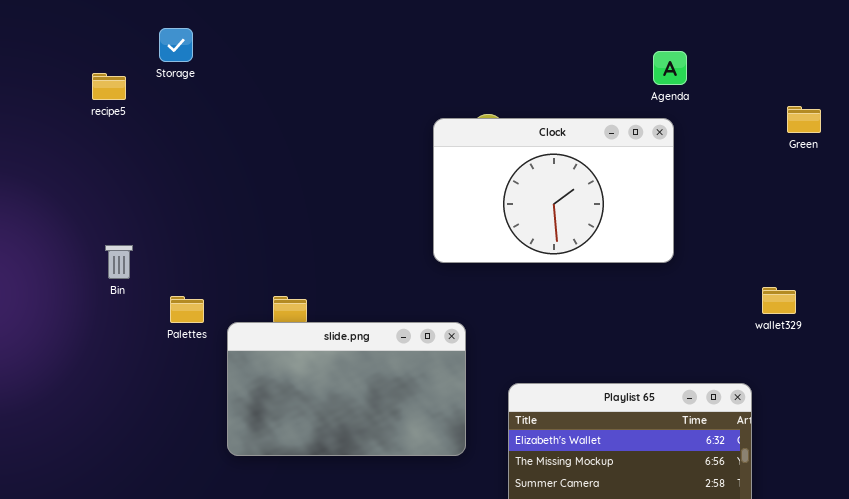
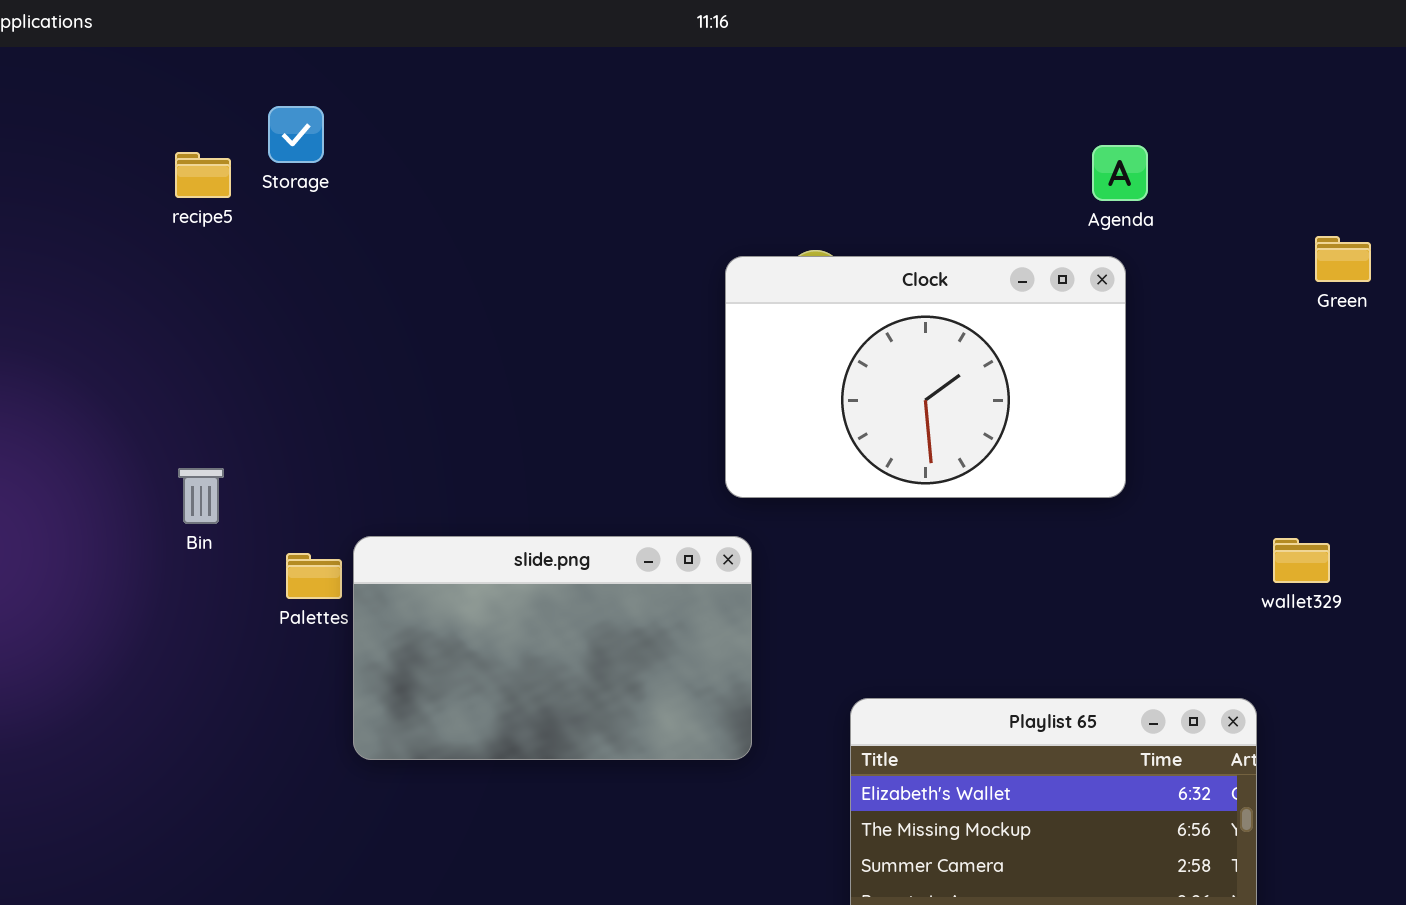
recipe5: [92,73,126,100] -> [175,152,231,198], moved
slide.png: [227,322,466,456] -> [353,536,752,760], moved

